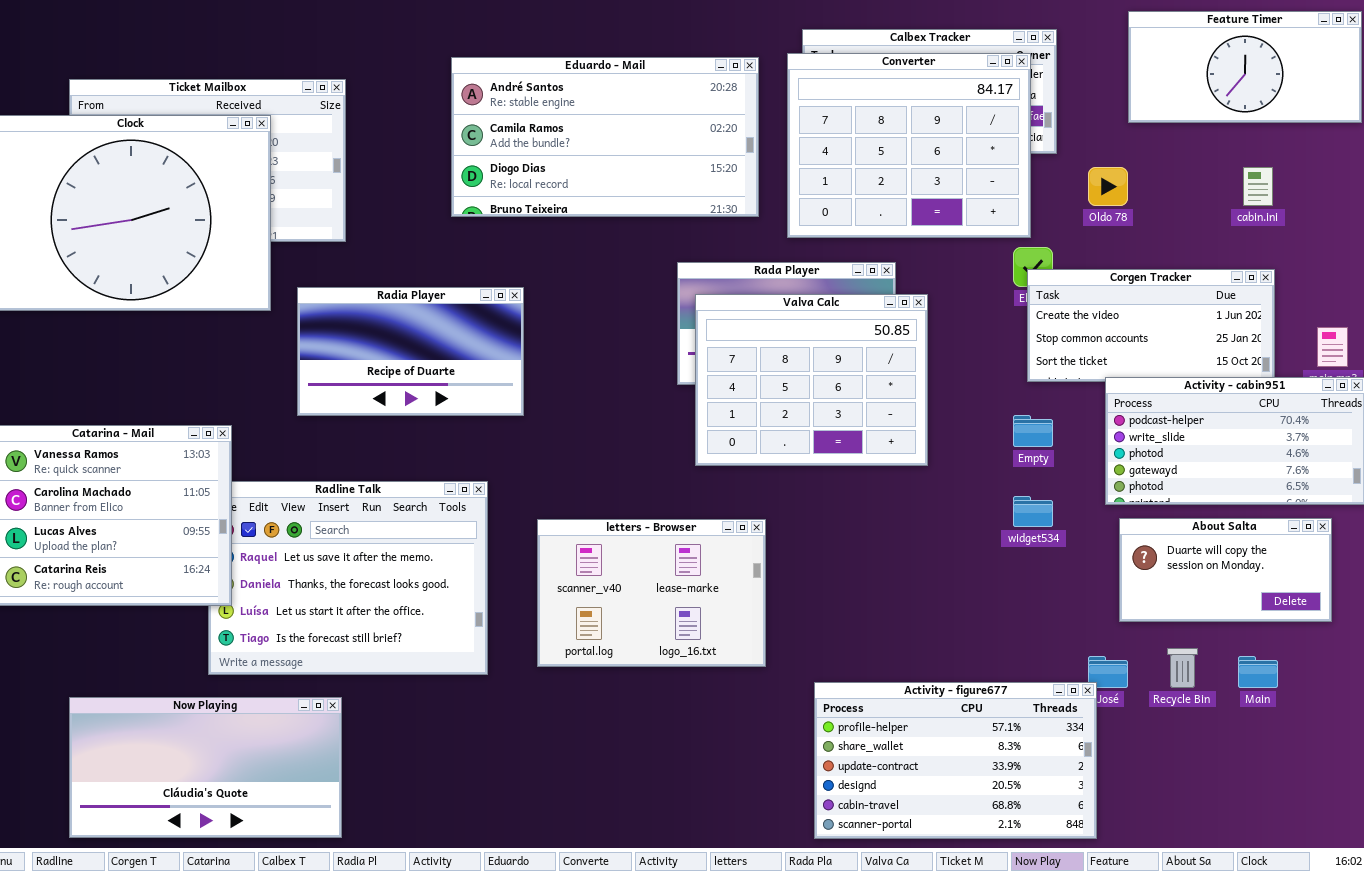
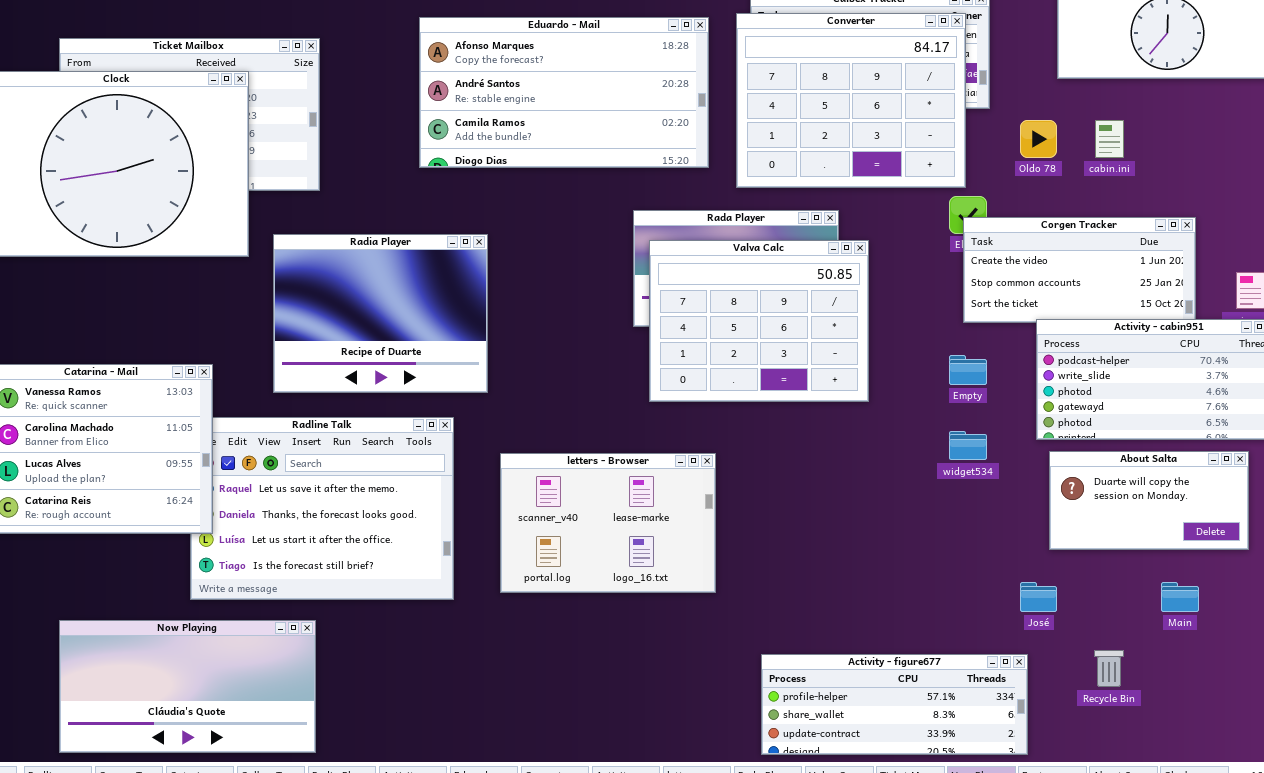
Eduardo - Mail: [451,57,759,217] -> [419,17,709,168], scrolled up 1 row
cabin.ini: [1243,167,1273,206] -> [1095,120,1124,158], moved
Radia Player: [297,287,524,416] -> [273,234,488,393], resized
Recycle Bin: [1167,648,1198,688] -> [1094,650,1124,687], moved
Activity - figure677: [814,682,1097,839] -> [761,654,1028,755], resized

